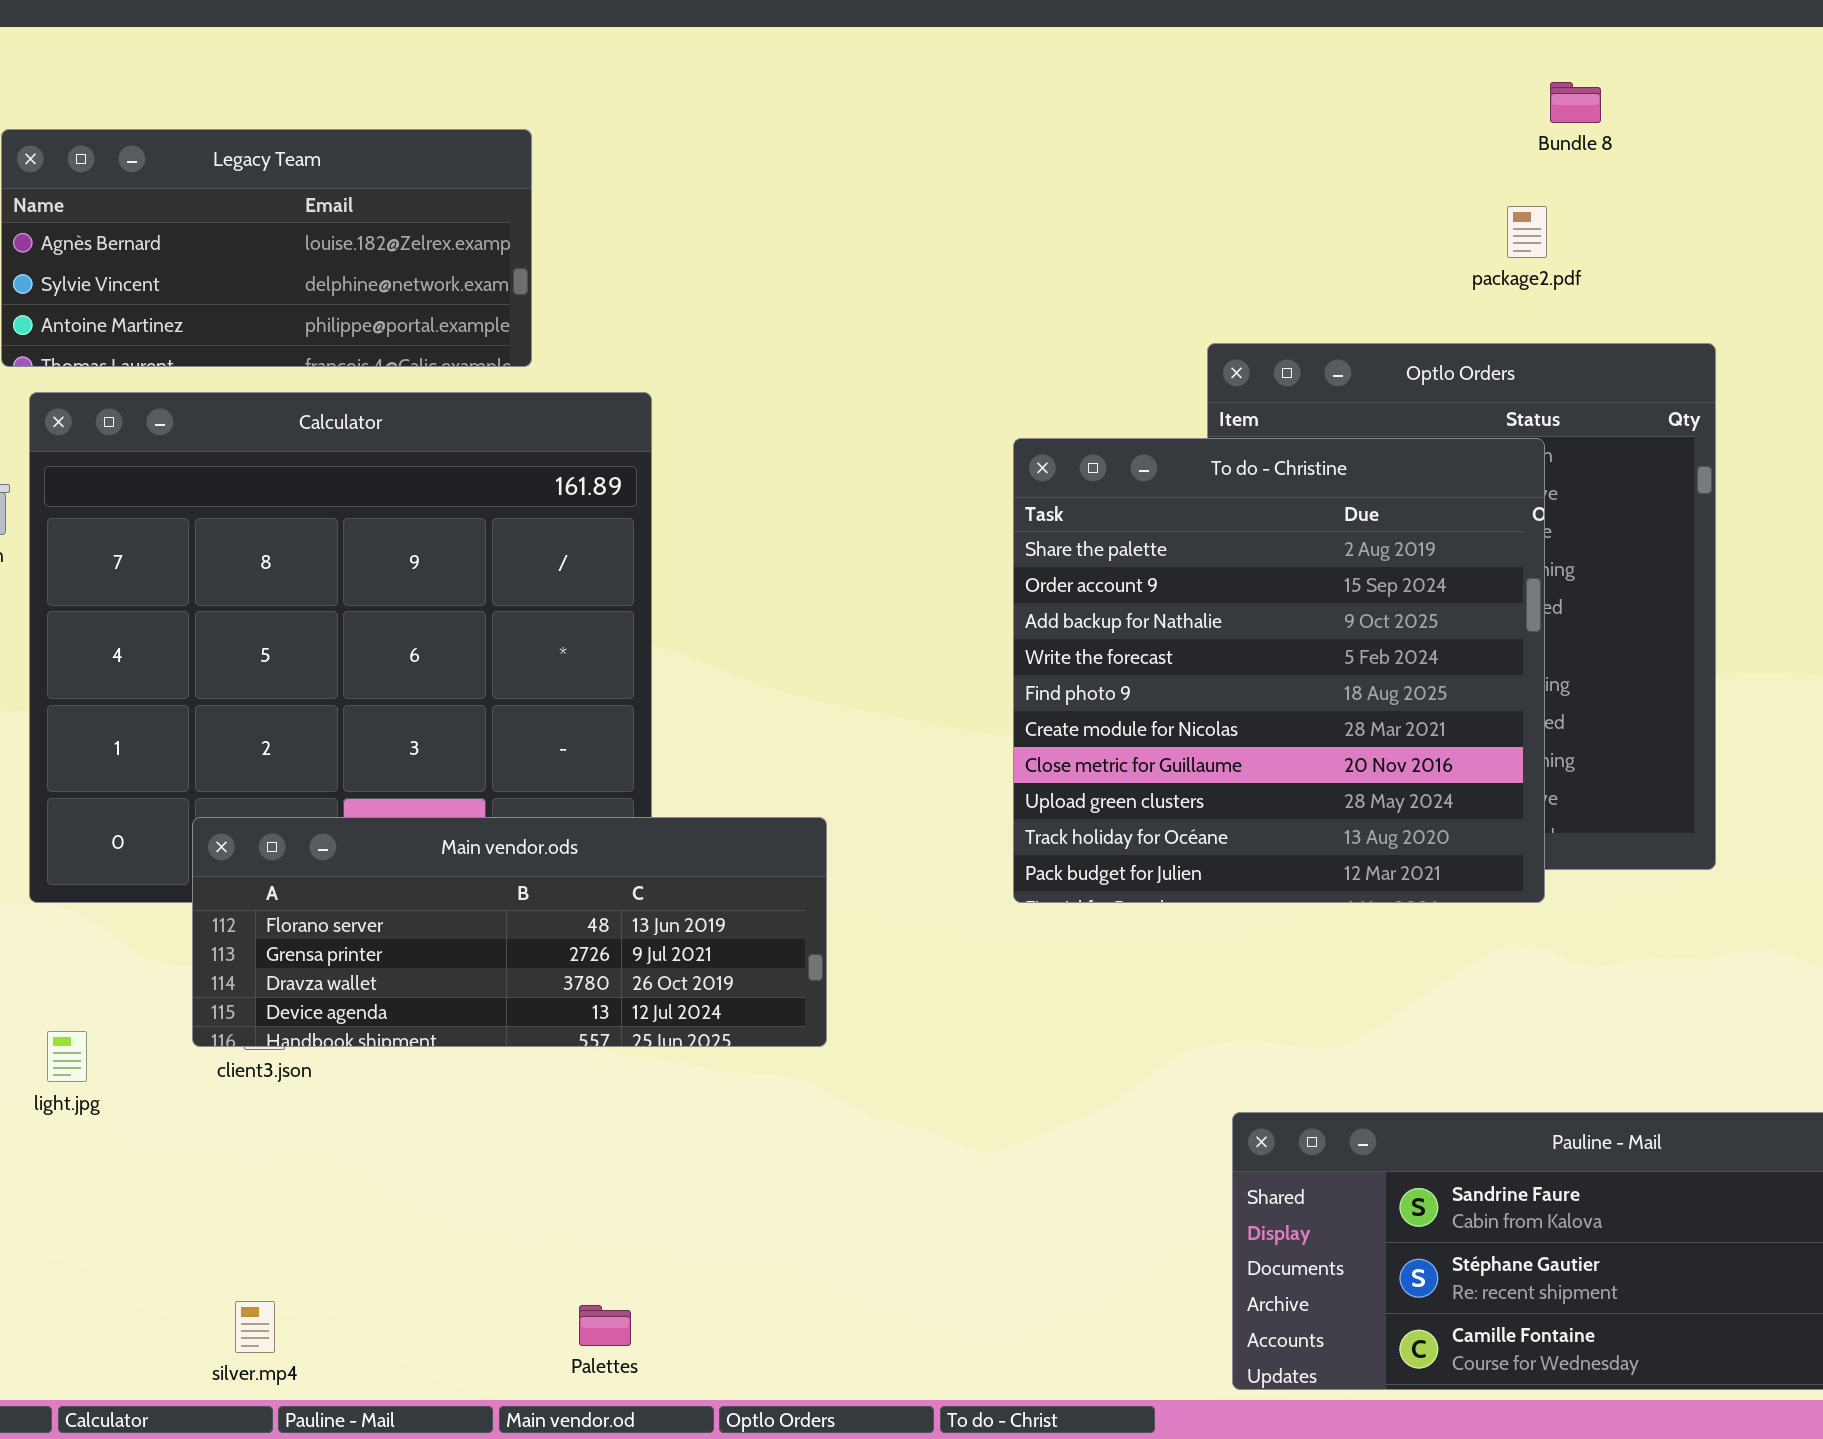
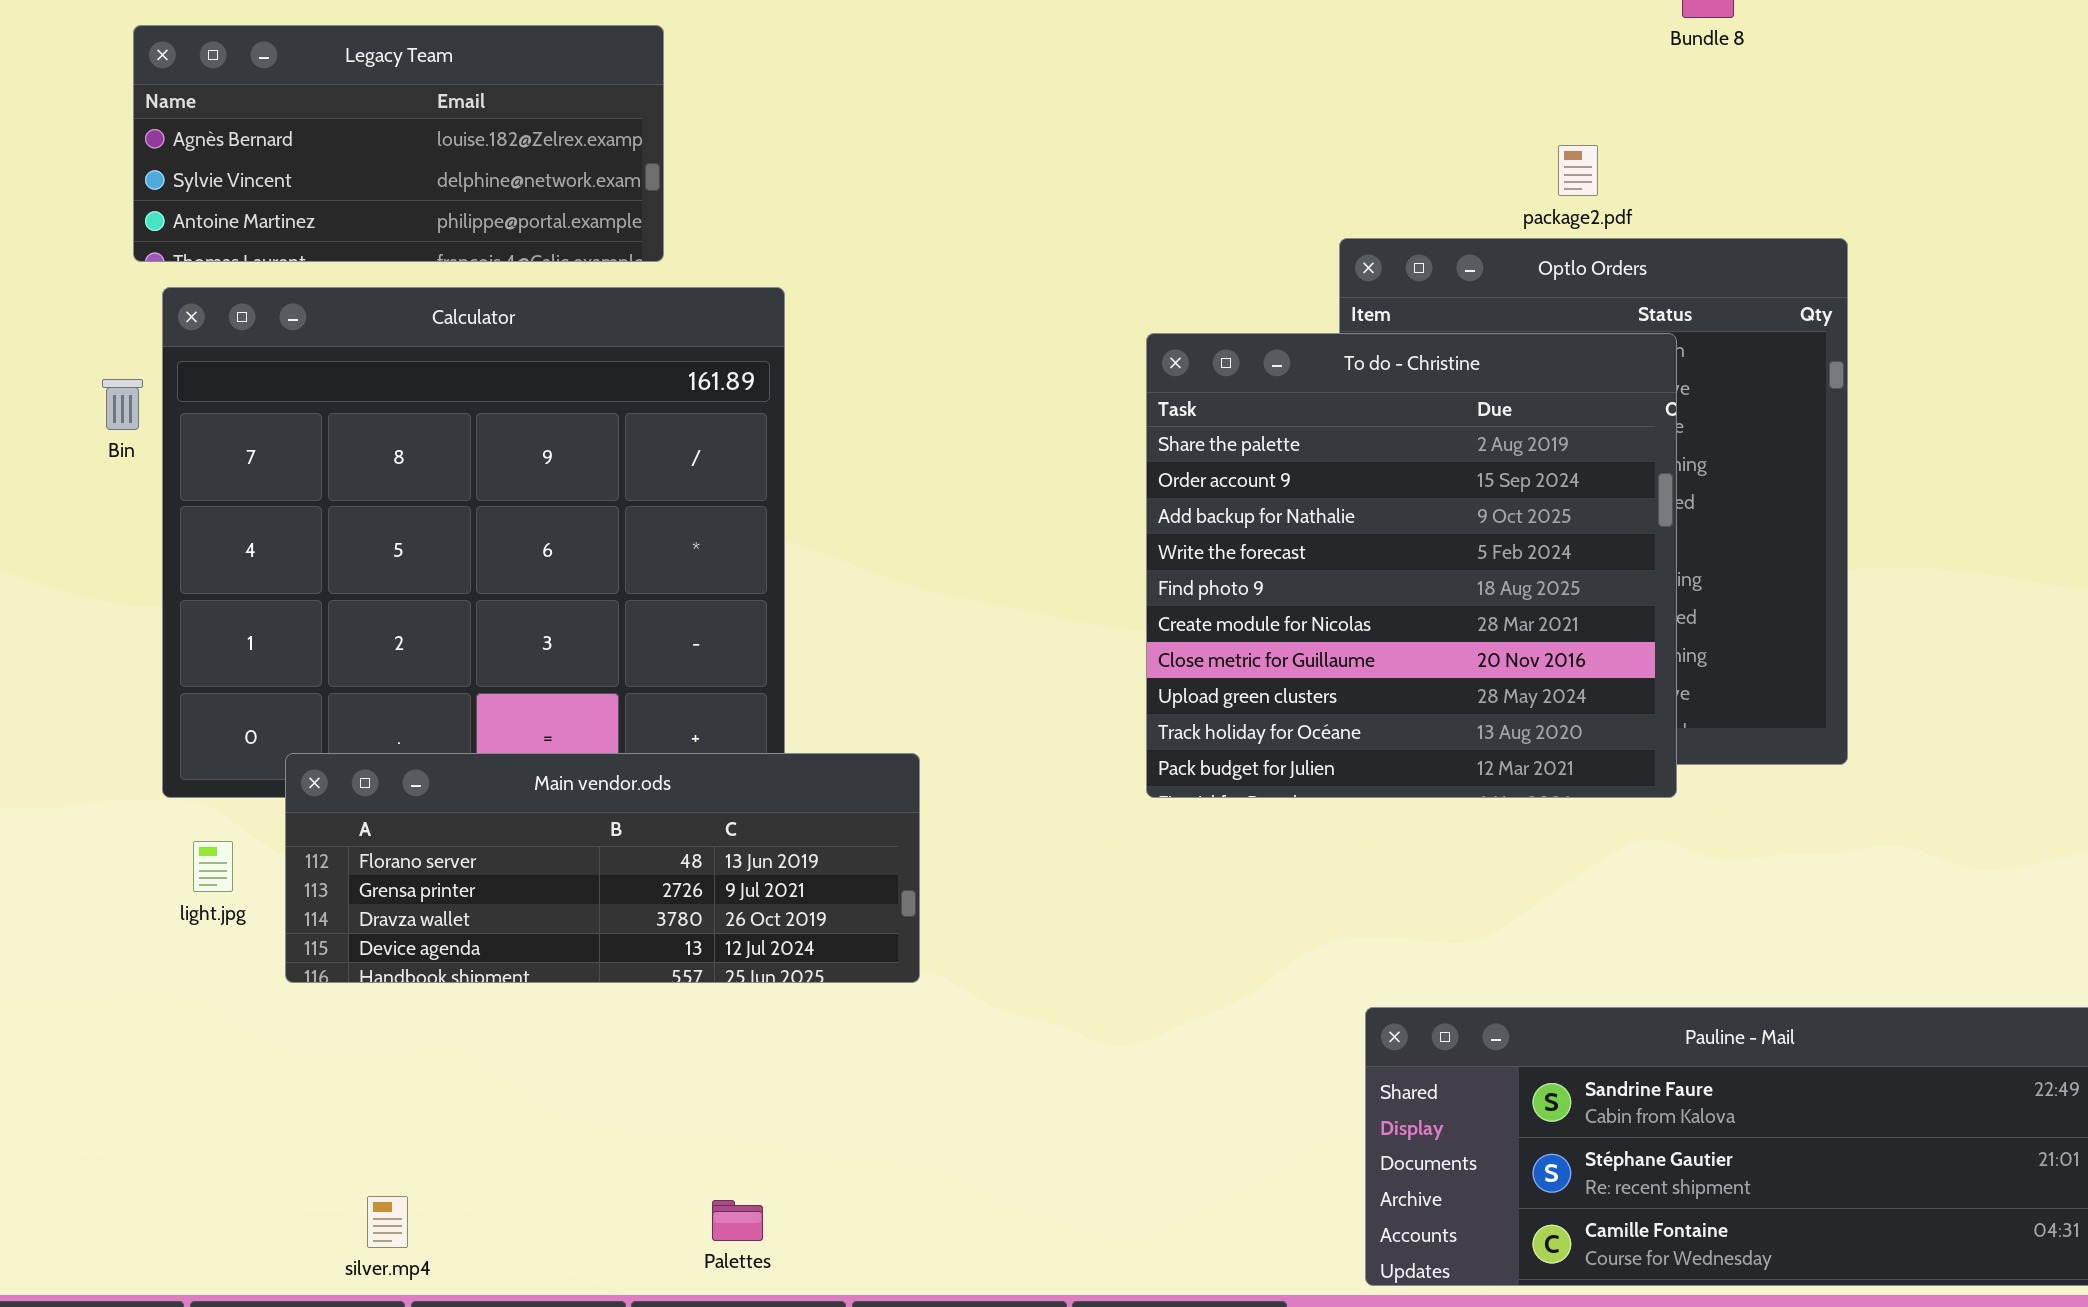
package2.pdf: [1507,206,1547,258] -> [1558,145,1598,196], moved
Main vendor.ods: [192,817,827,1047] -> [285,753,920,983], moved
light.jpg: [47,1031,87,1082] -> [193,841,233,892], moved

